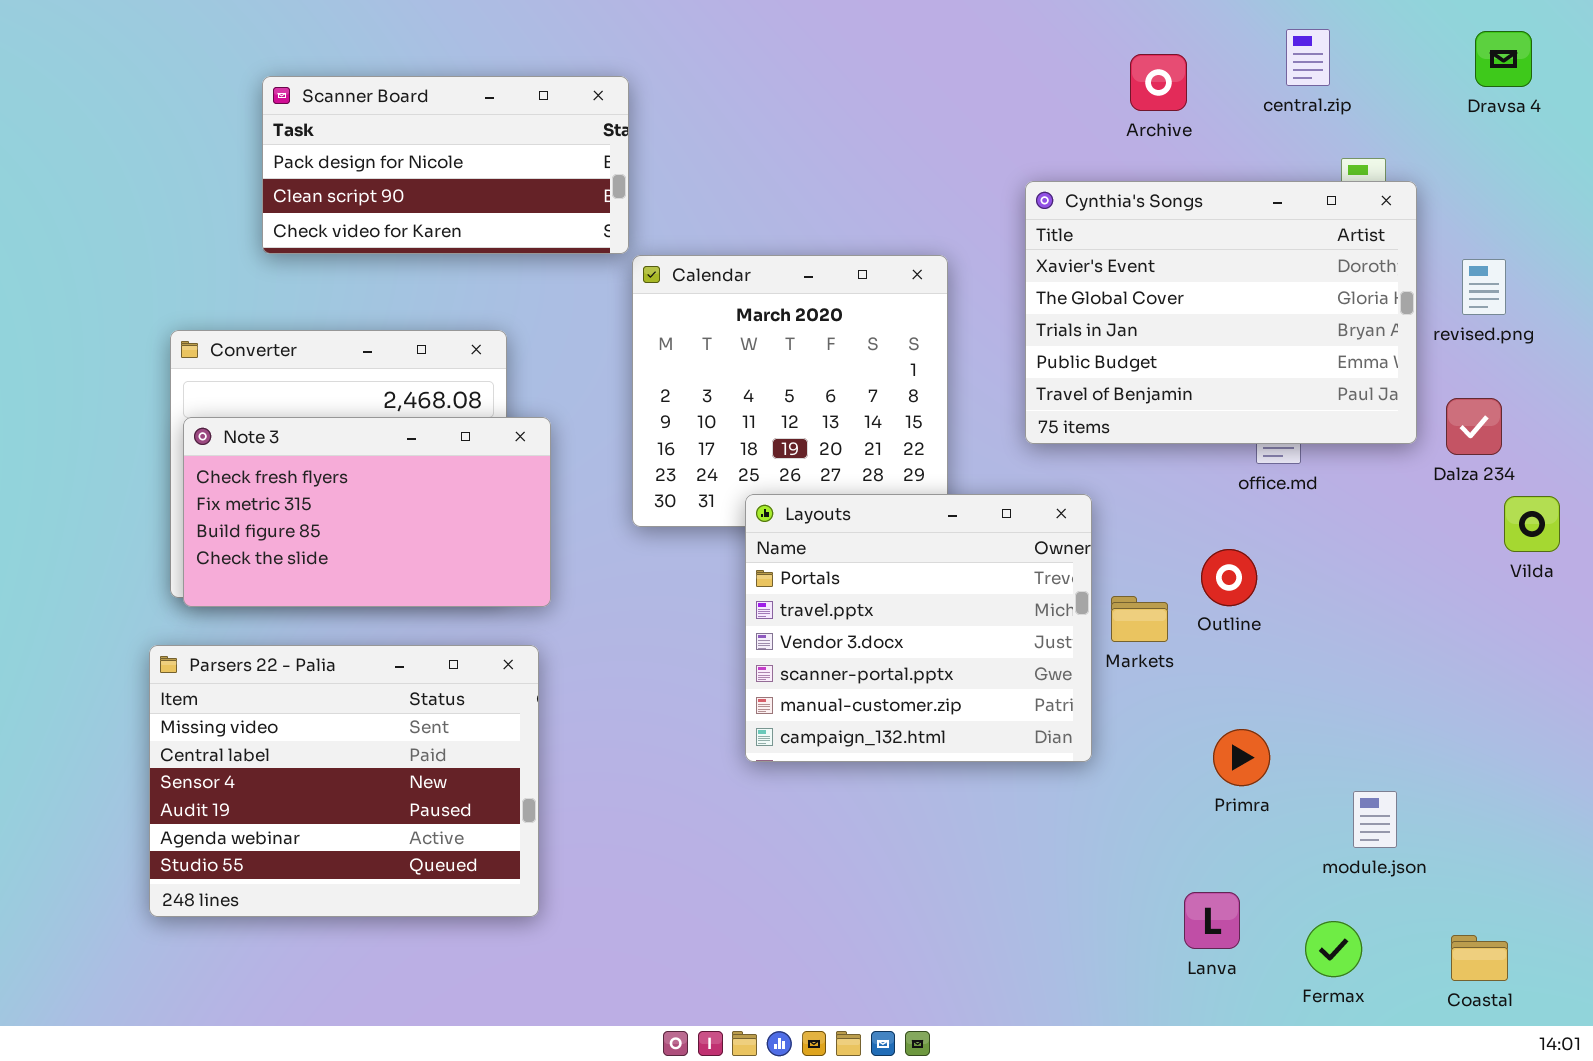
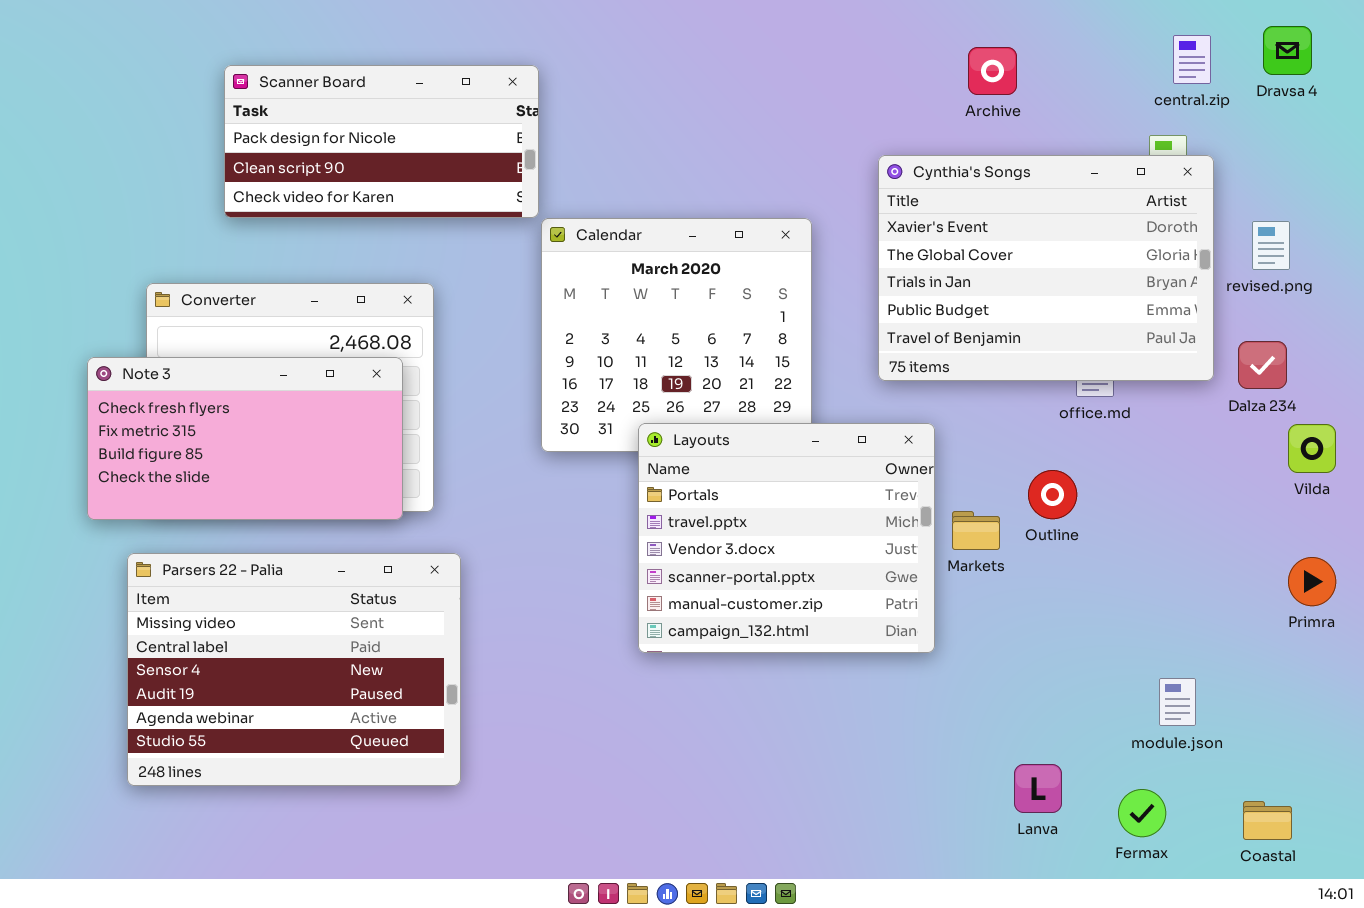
central.zip: [1286,29,1330,86] -> [1173,35,1211,84], moved
Note 3: [183,417,551,607] -> [87,357,403,520], moved
Primra: [1213,729,1270,786] -> [1288,557,1336,606], moved

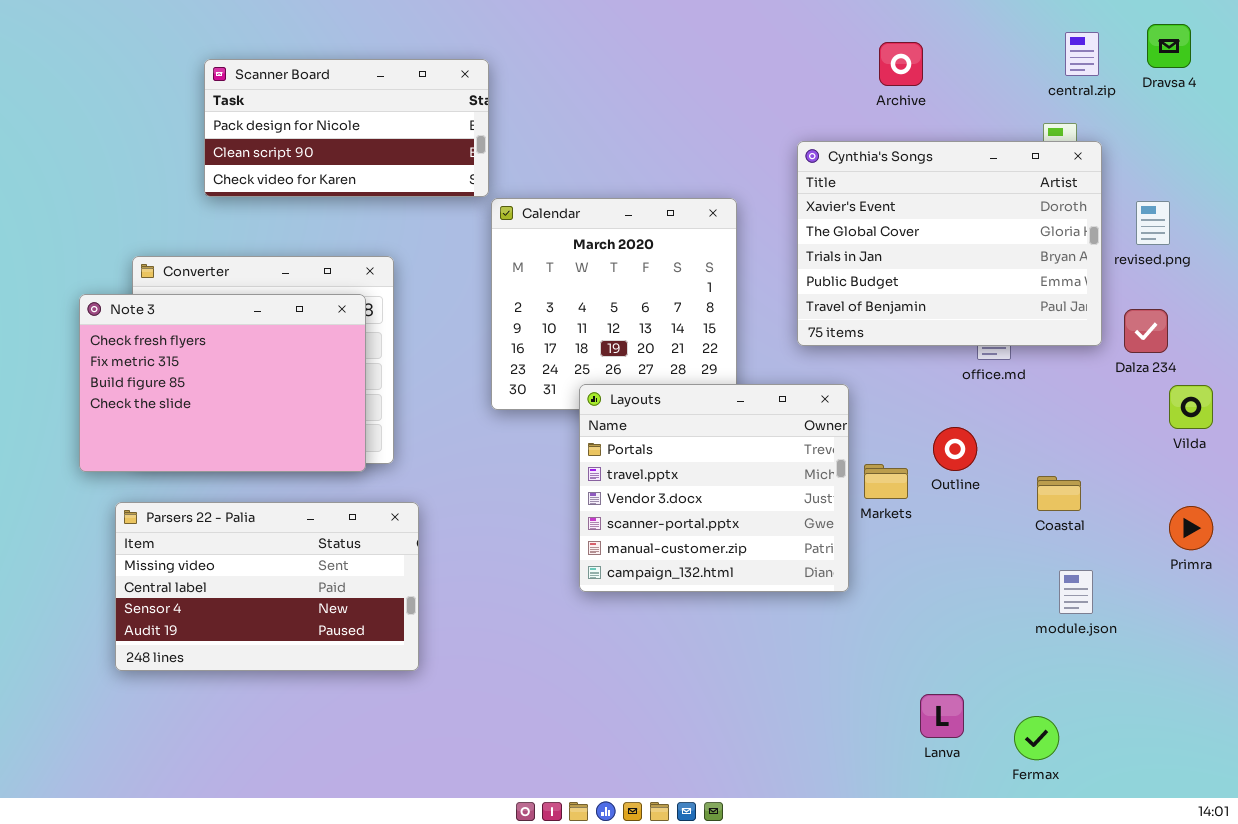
Note 3: [87,357,403,520] -> [79,294,366,472], resized
Parsers 22 - Palia: [127,553,461,786] -> [115,502,419,671], resized
module.json: [1159,678,1196,726] -> [1059,570,1093,614], moved
Coastal: [1243,801,1292,840] -> [1037,476,1081,511], moved

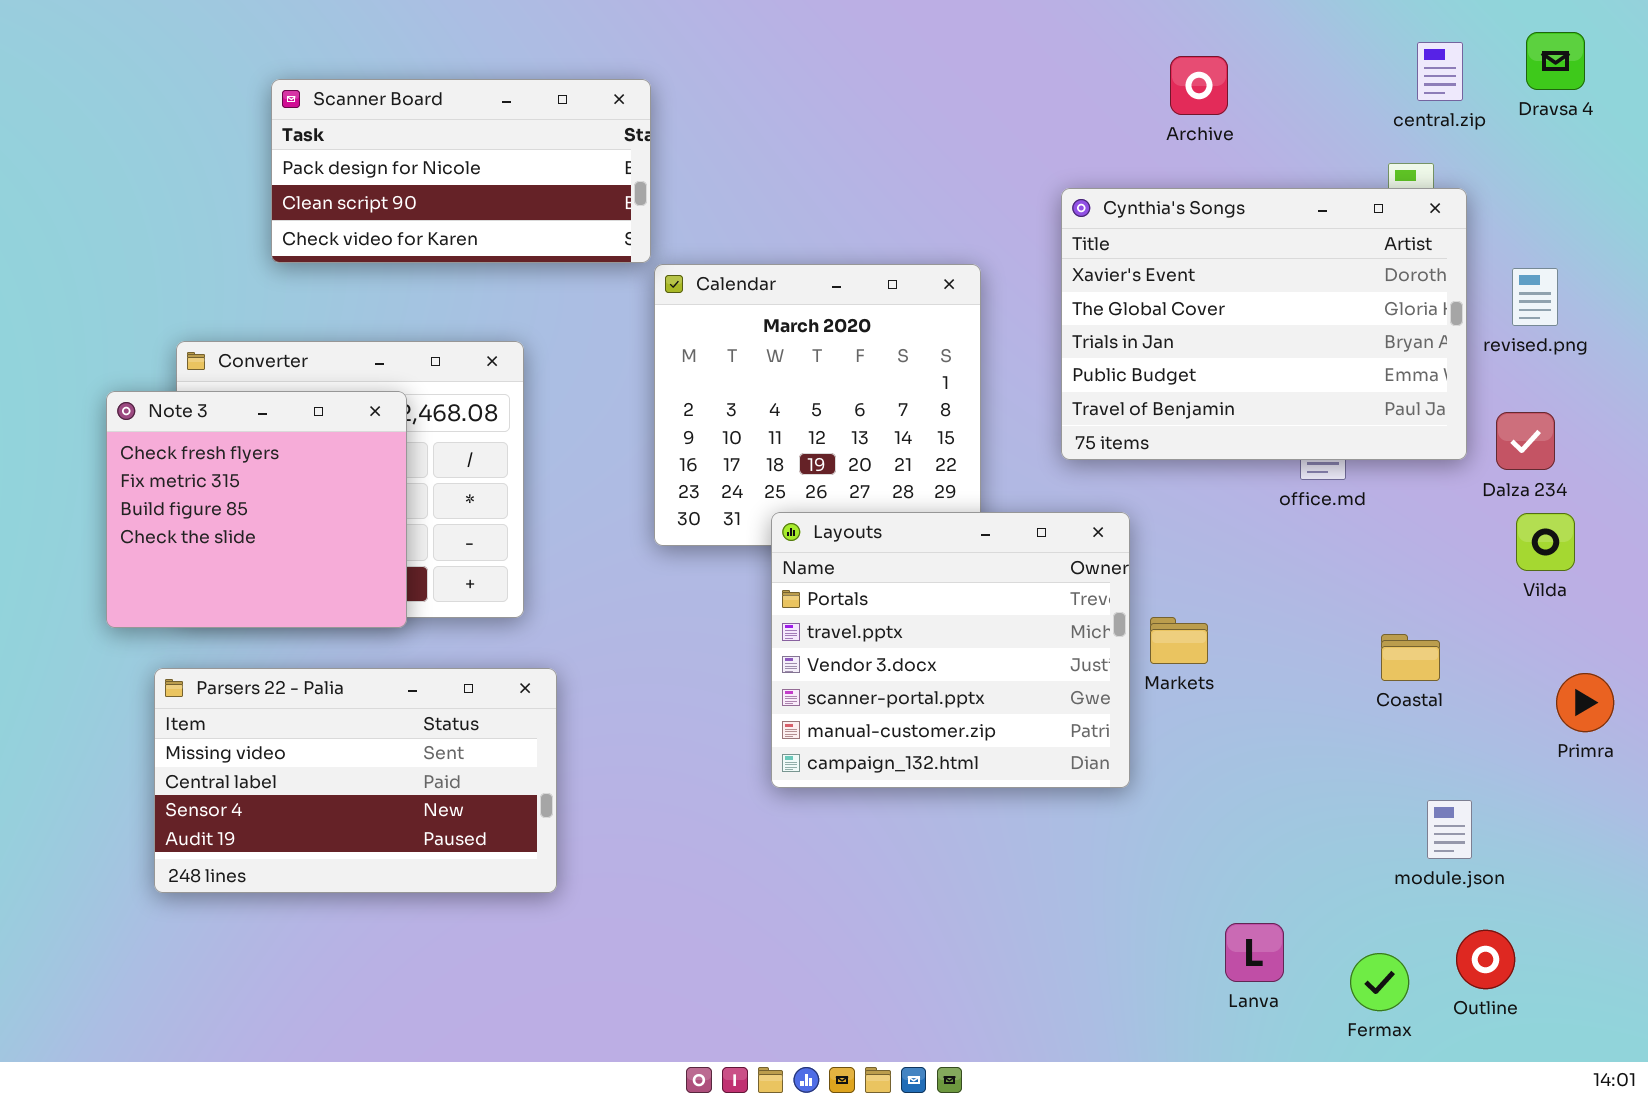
Note 3: [79,294,366,472] -> [106,391,407,628], resized
Vilda: [1169,385,1213,429] -> [1516,513,1575,571], moved
Outline: [933,427,977,471] -> [1456,930,1515,989], moved
module.json: [1059,570,1093,614] -> [1427,800,1472,859], moved

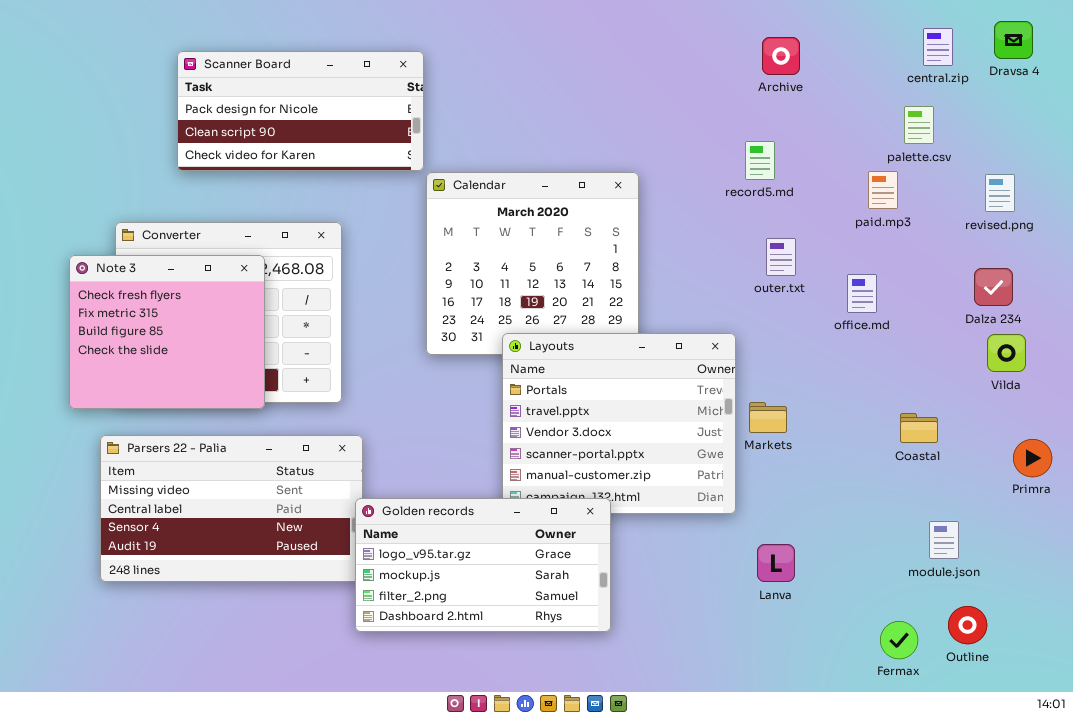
Cynthia's Songs: [1061,188,1467,460] -> none, closed
Golden records: none -> [355,498,611,632], opened
Lanva: [1225,923,1284,982] -> [757,544,795,582], moved

